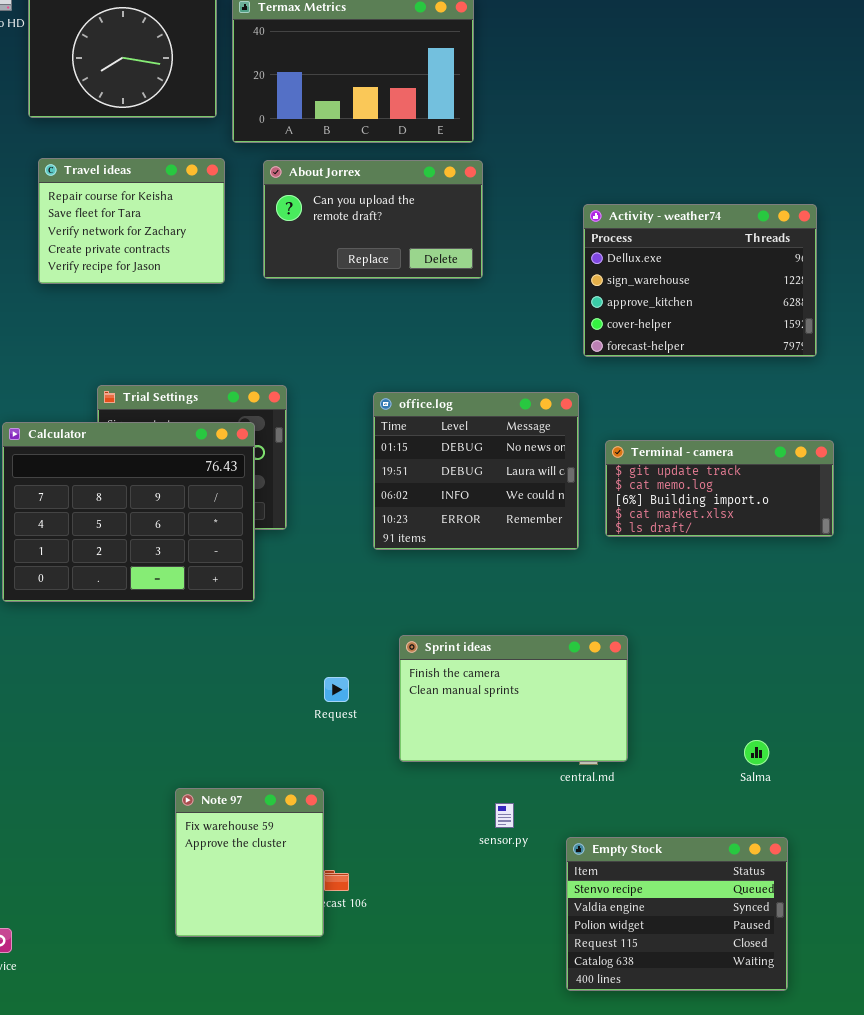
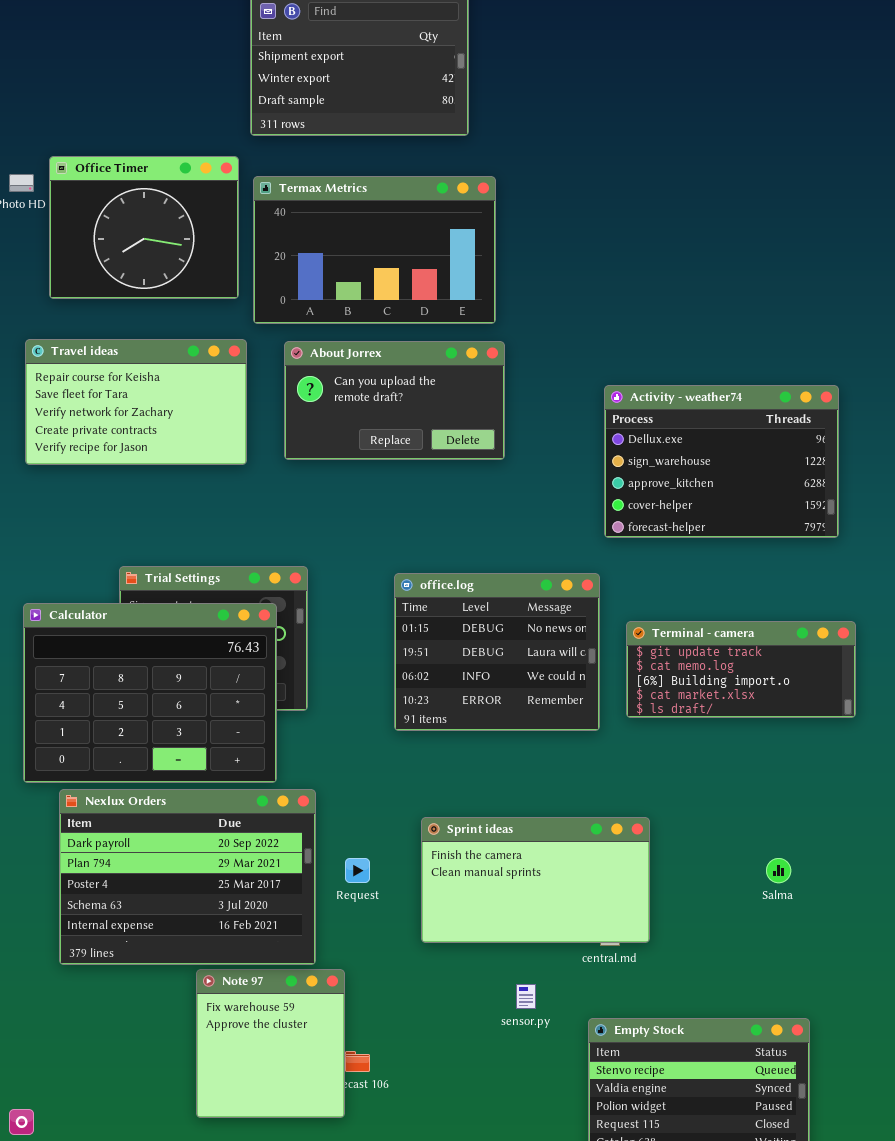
Travel ideas: [38,158,225,284] -> [25,339,247,465], resized
Nexlux Orders: none -> [59,789,316,965], opened
Salma: [744,740,769,765] -> [766,858,791,883], moved

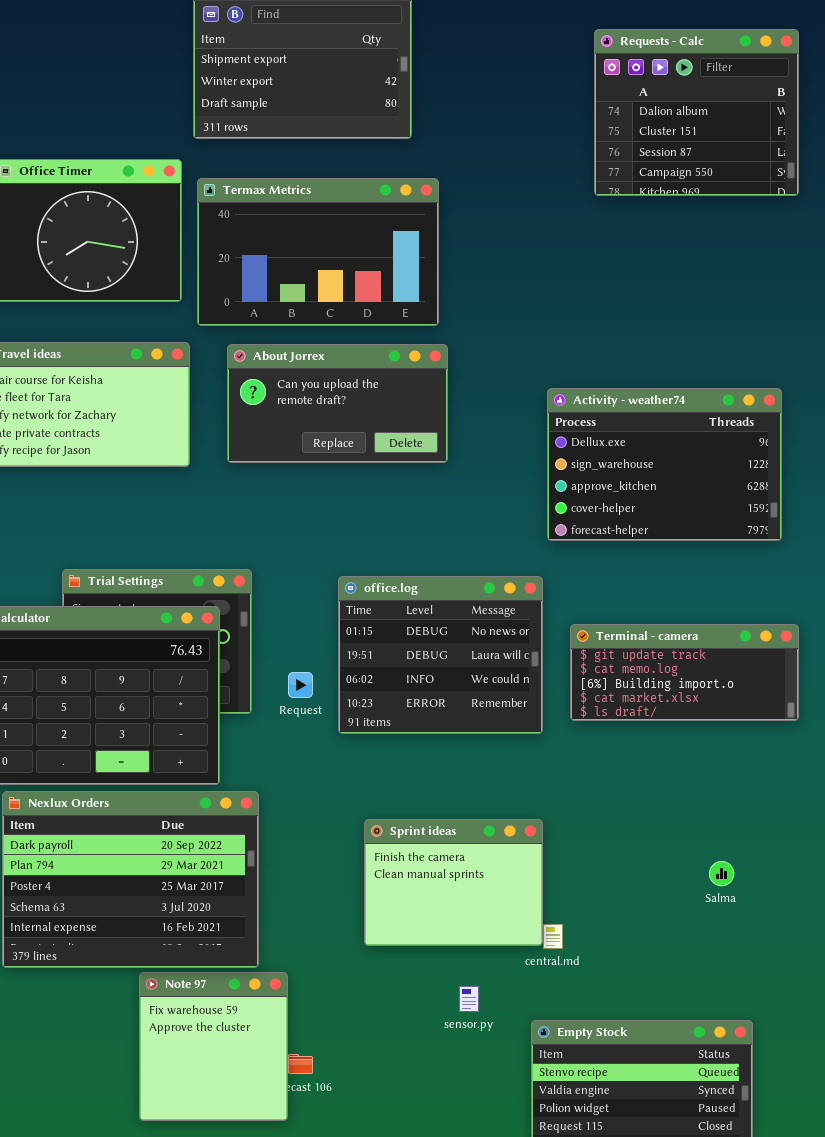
Requests - Calc: none -> [594,29,799,196], opened
Sprint ideas: [421,817,650,943] -> [364,819,543,946], resized
Request: [345,858,370,883] -> [288,672,313,698], moved

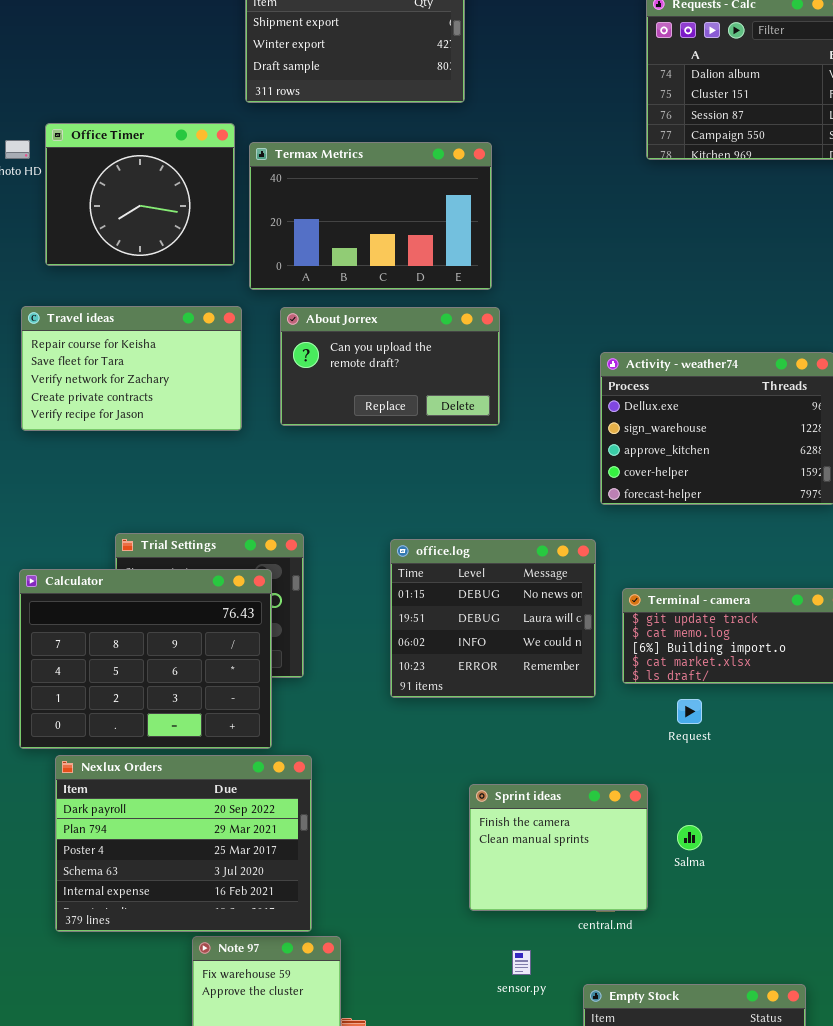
Request: [288,672,313,698] -> [677,699,702,724], moved
Sprint ideas: [364,819,543,946] -> [469,784,648,911], moved
Salma: [709,861,734,886] -> [677,825,702,850], moved

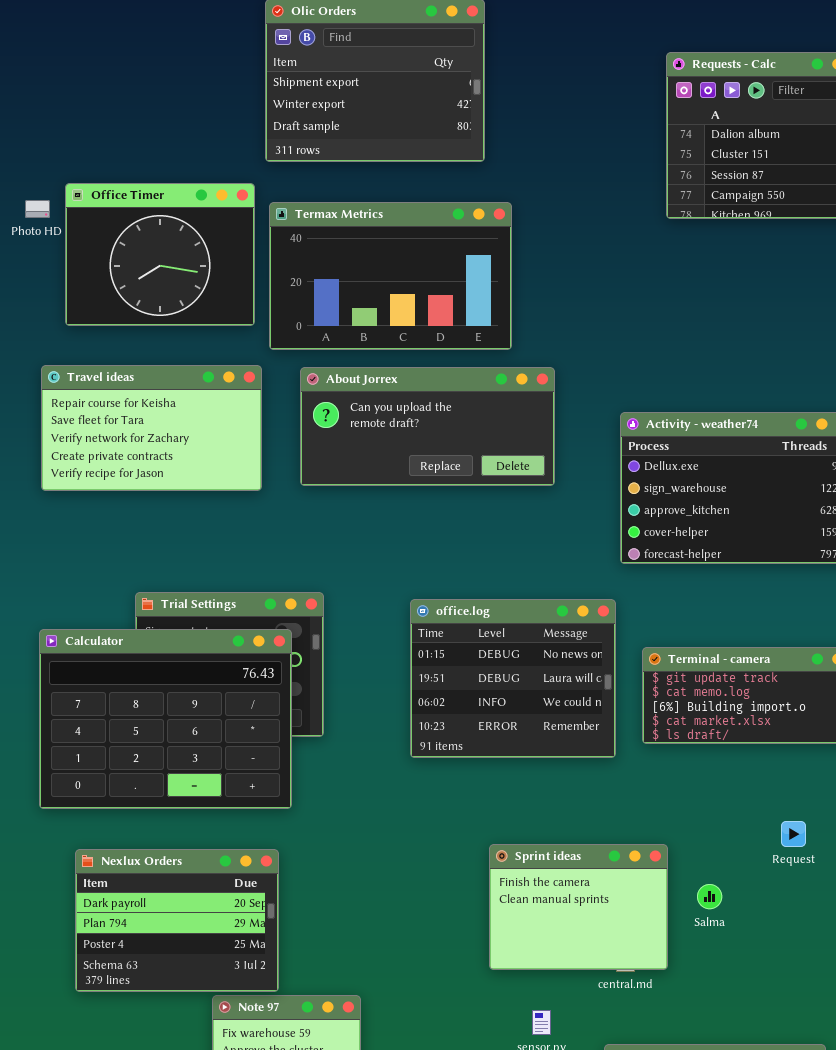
About Jorrex: [280,307,500,426] -> [300,367,555,486], resized
Request: [677,699,702,724] -> [781,821,806,847], moved
Nexlux Orders: [55,755,312,932] -> [75,849,279,992], resized

